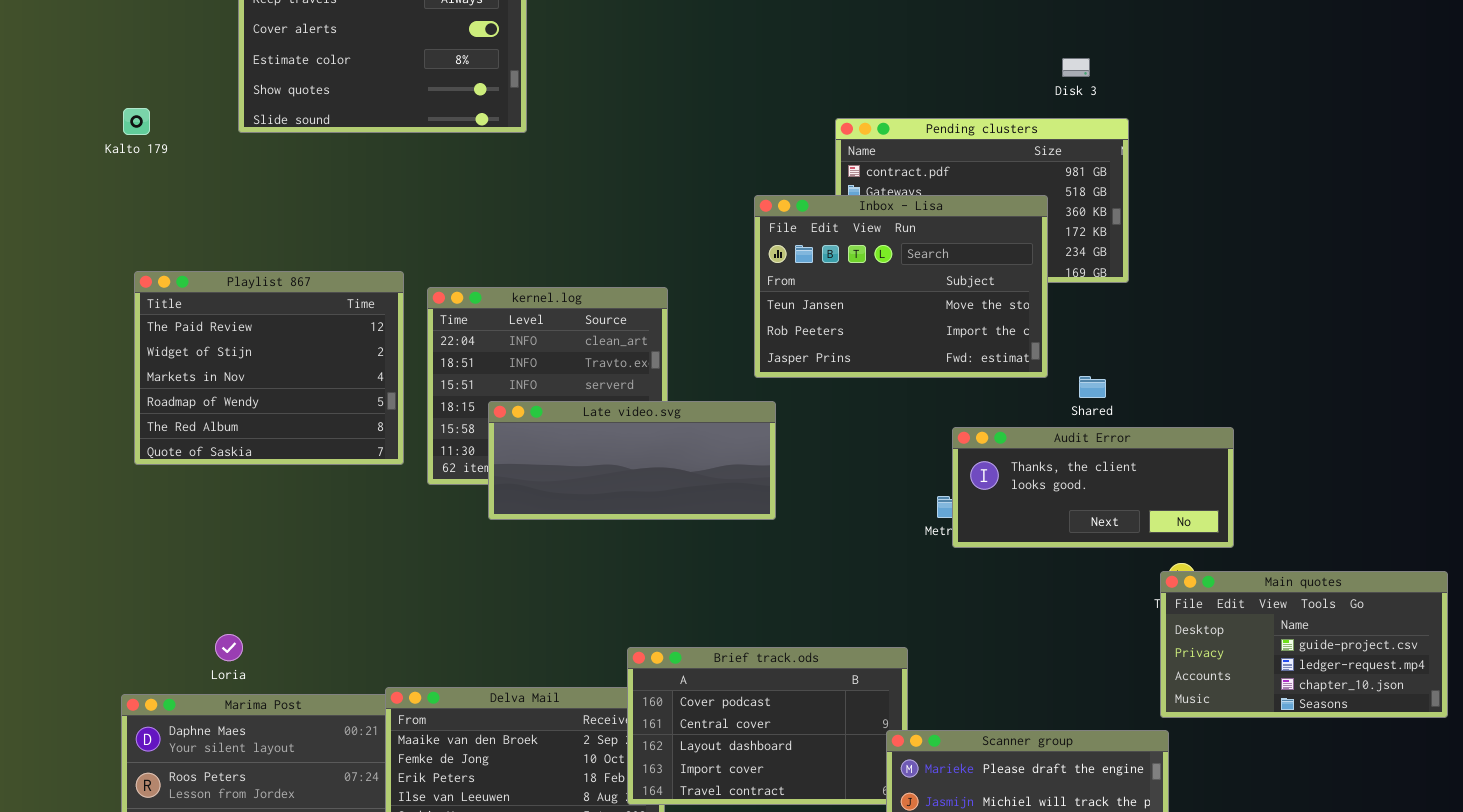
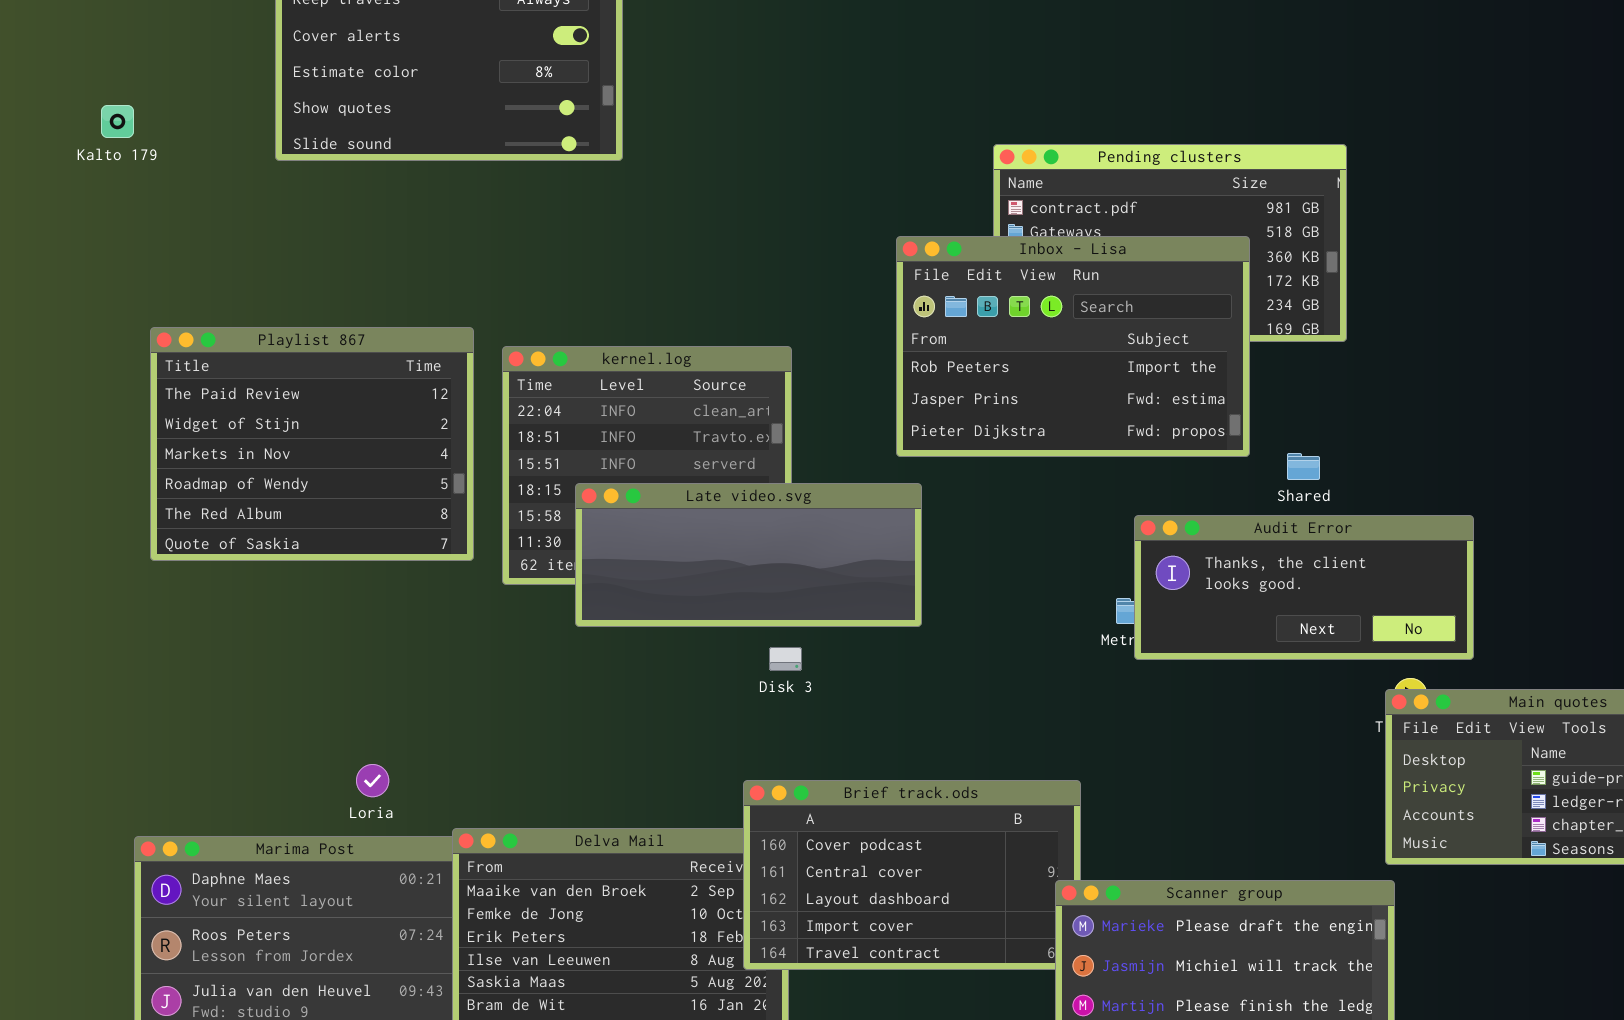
Disk 3: [1062,58,1090,77] -> [769,647,802,671], moved
Kalto 179: [123,108,150,135] -> [101,105,134,138], moved
Inbox - Lisa: [754,195,1048,378] -> [896,236,1250,457], scrolled down 1 row
Loria: [215,634,243,661] -> [356,764,389,797], moved

